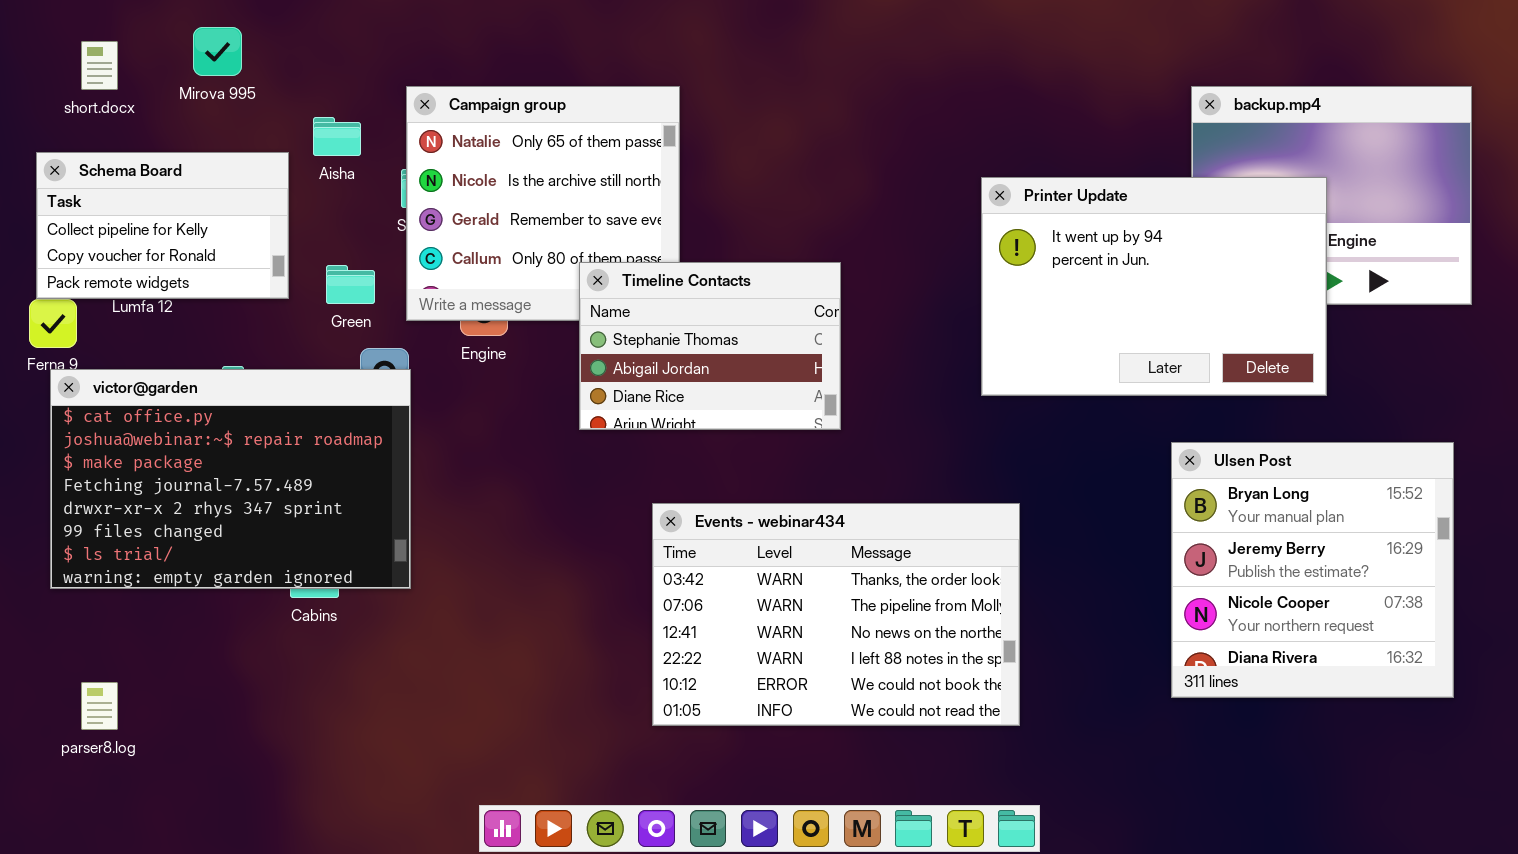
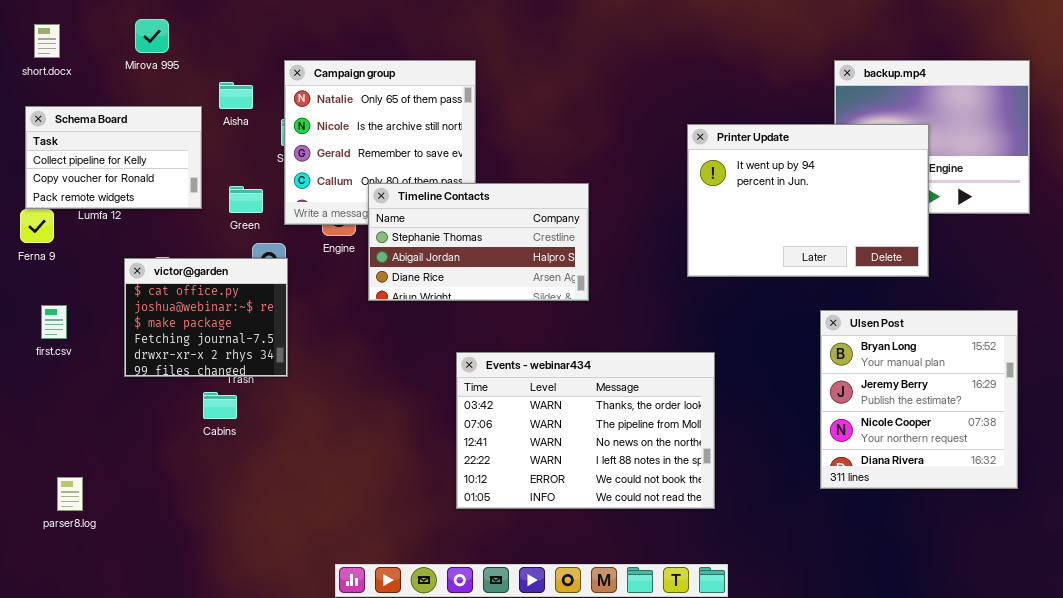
short.docx: [81,41,118,90] -> [34,24,60,58], moved
Timeline Contacts: [579,262,841,430] -> [368,183,589,301], resized
victor@garden: [50,369,411,589] -> [124,258,288,377], resized

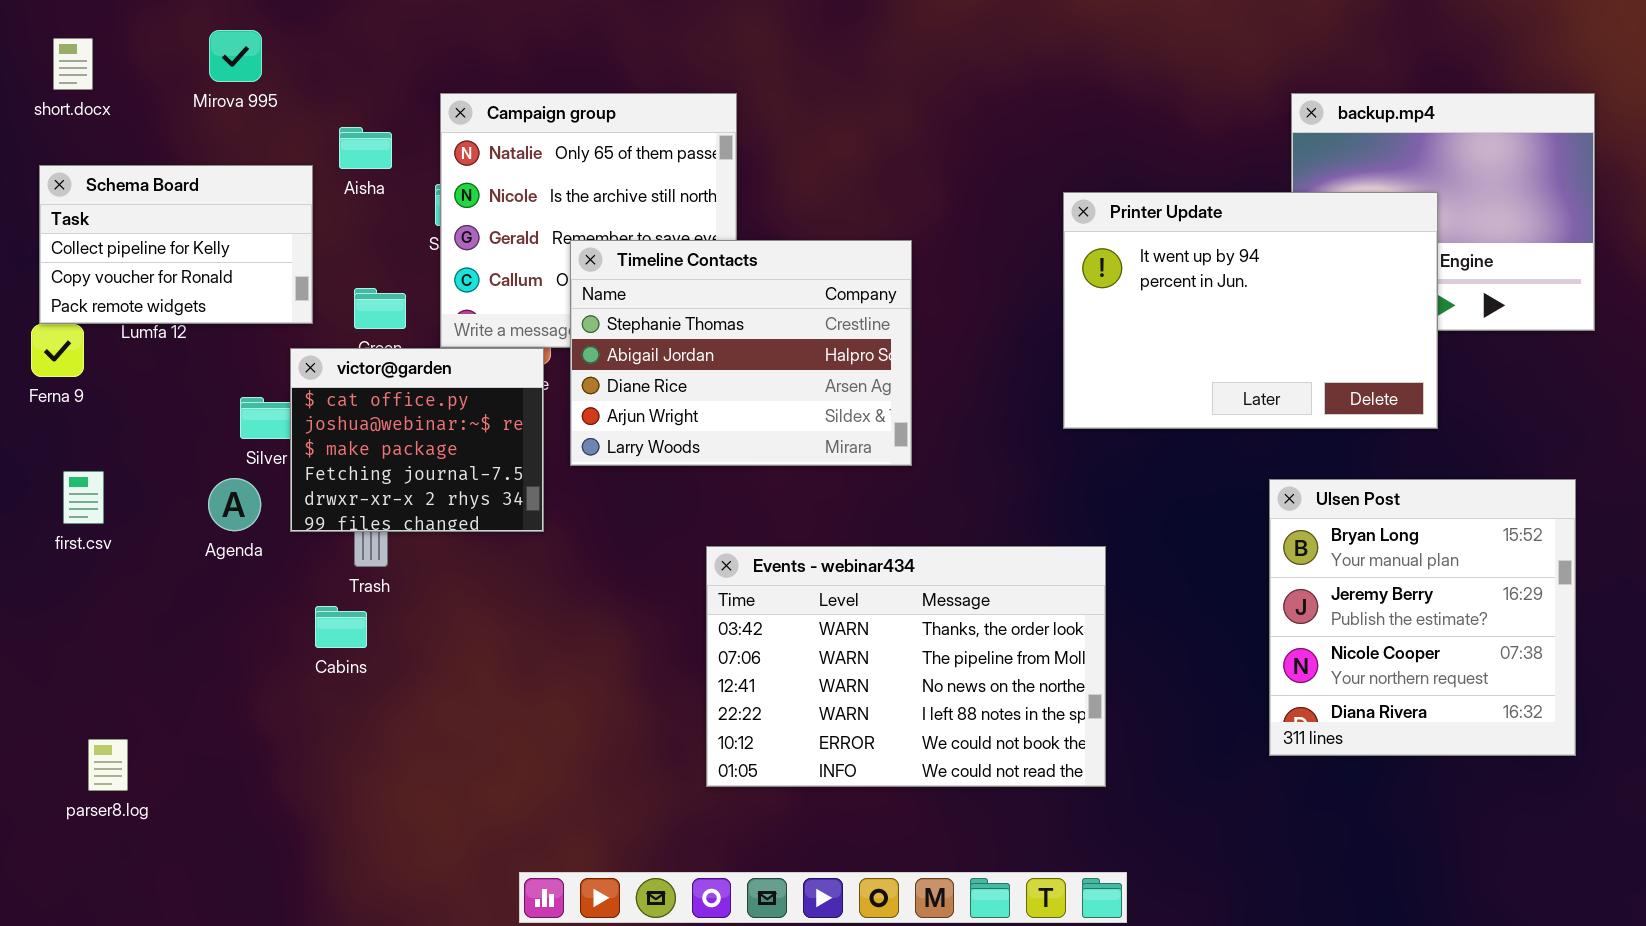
Timeline Contacts: [368,183,589,301] -> [570,240,912,466], resized
victor@garden: [124,258,288,377] -> [290,348,544,532], moved

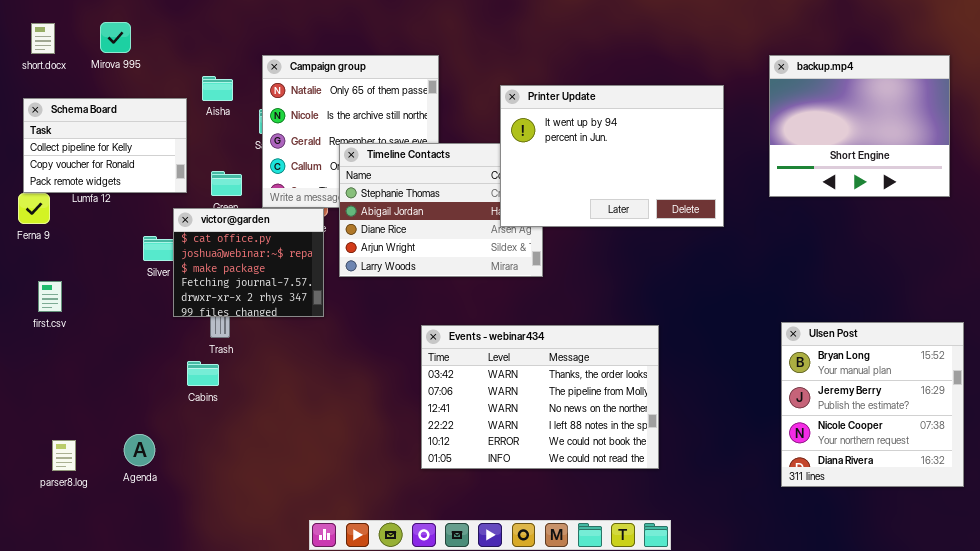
Mirova 995: [209,30,262,82] -> [100,22,131,53], moved
Printer Update: [1063,192,1438,429] -> [500,85,724,227], moved
Agenda: [208,478,261,531] -> [124,434,155,466], moved
Ulsen Post: [1269,479,1576,756] -> [781,322,964,487], moved

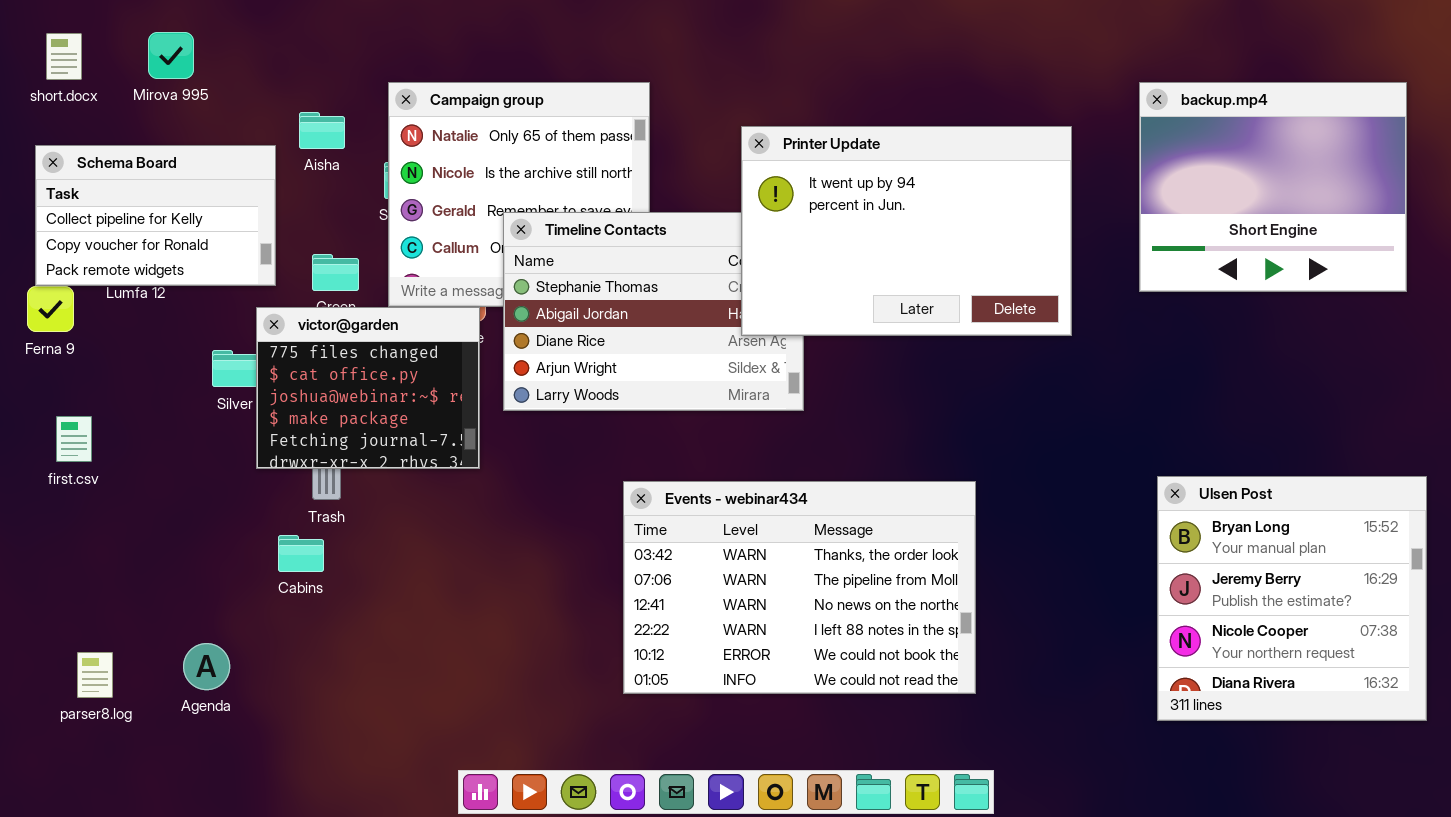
victor@garden: [173,208,324,317] -> [256,307,480,469], scrolled up 1 row

